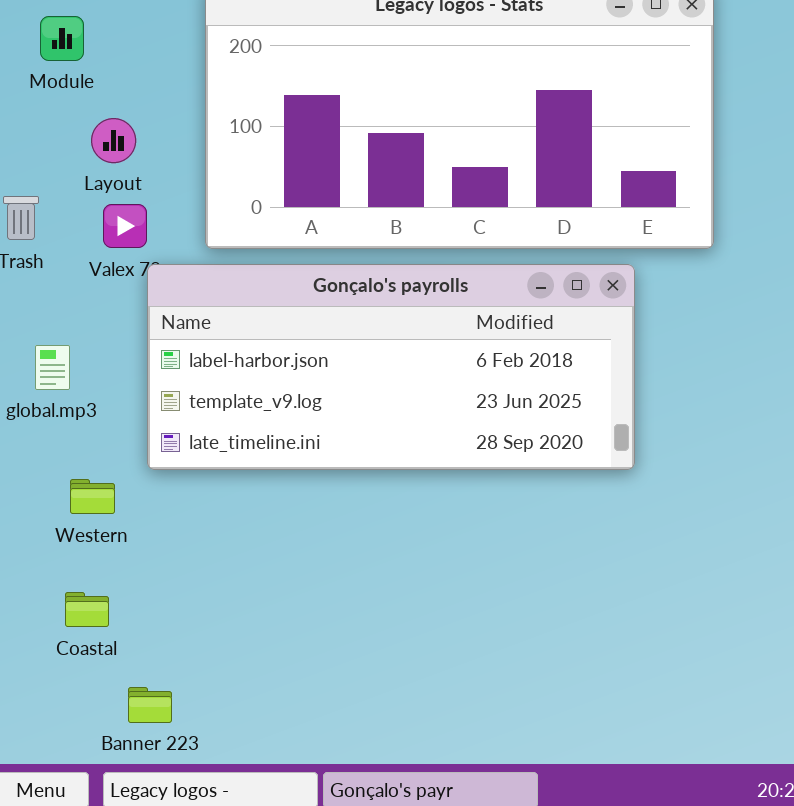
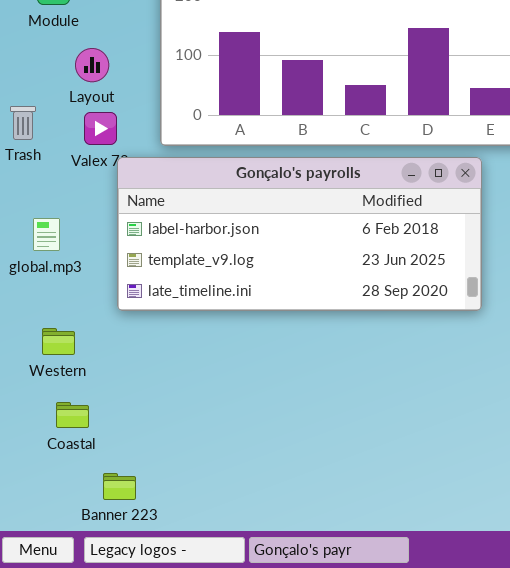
Western: [70,479,115,514] -> [42,328,75,355], moved

